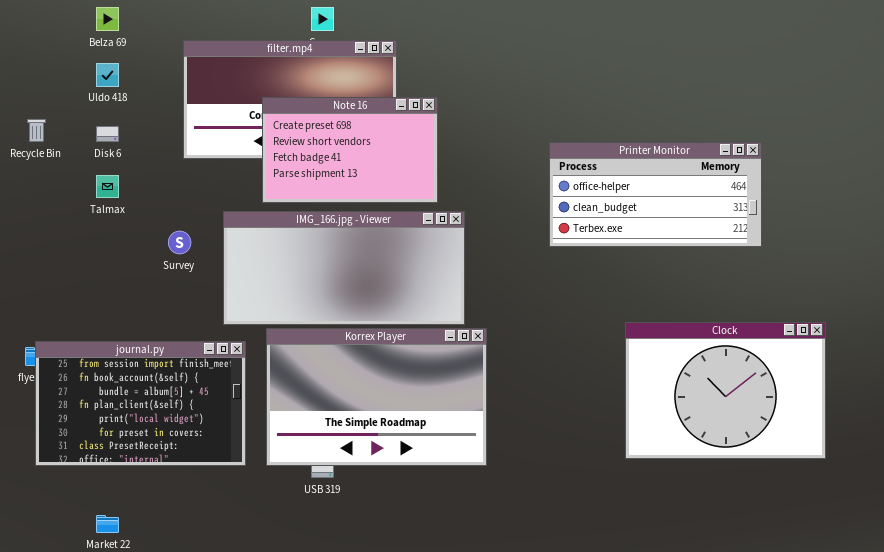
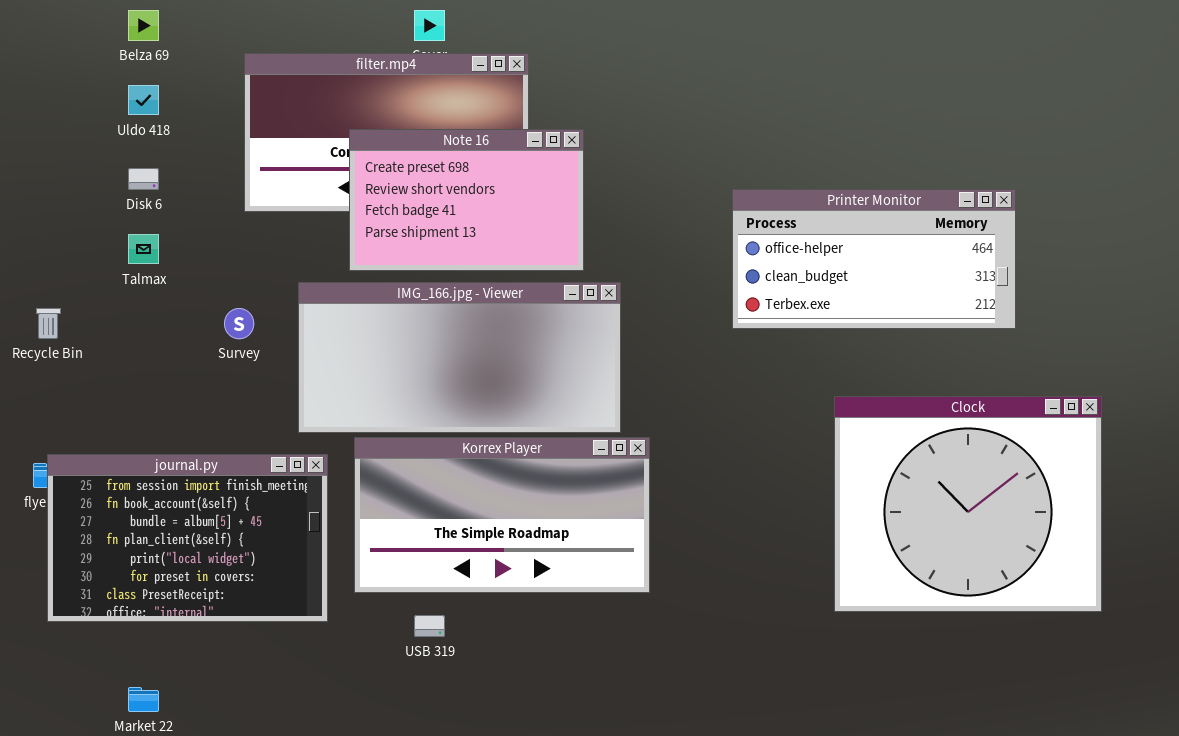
Recycle Bin: [27,119,46,142] -> [36,308,61,339], moved
Clock: [625,322,826,459] -> [834,396,1102,612], resized
Korrex Player: [266,328,487,466] -> [354,437,650,593], resized

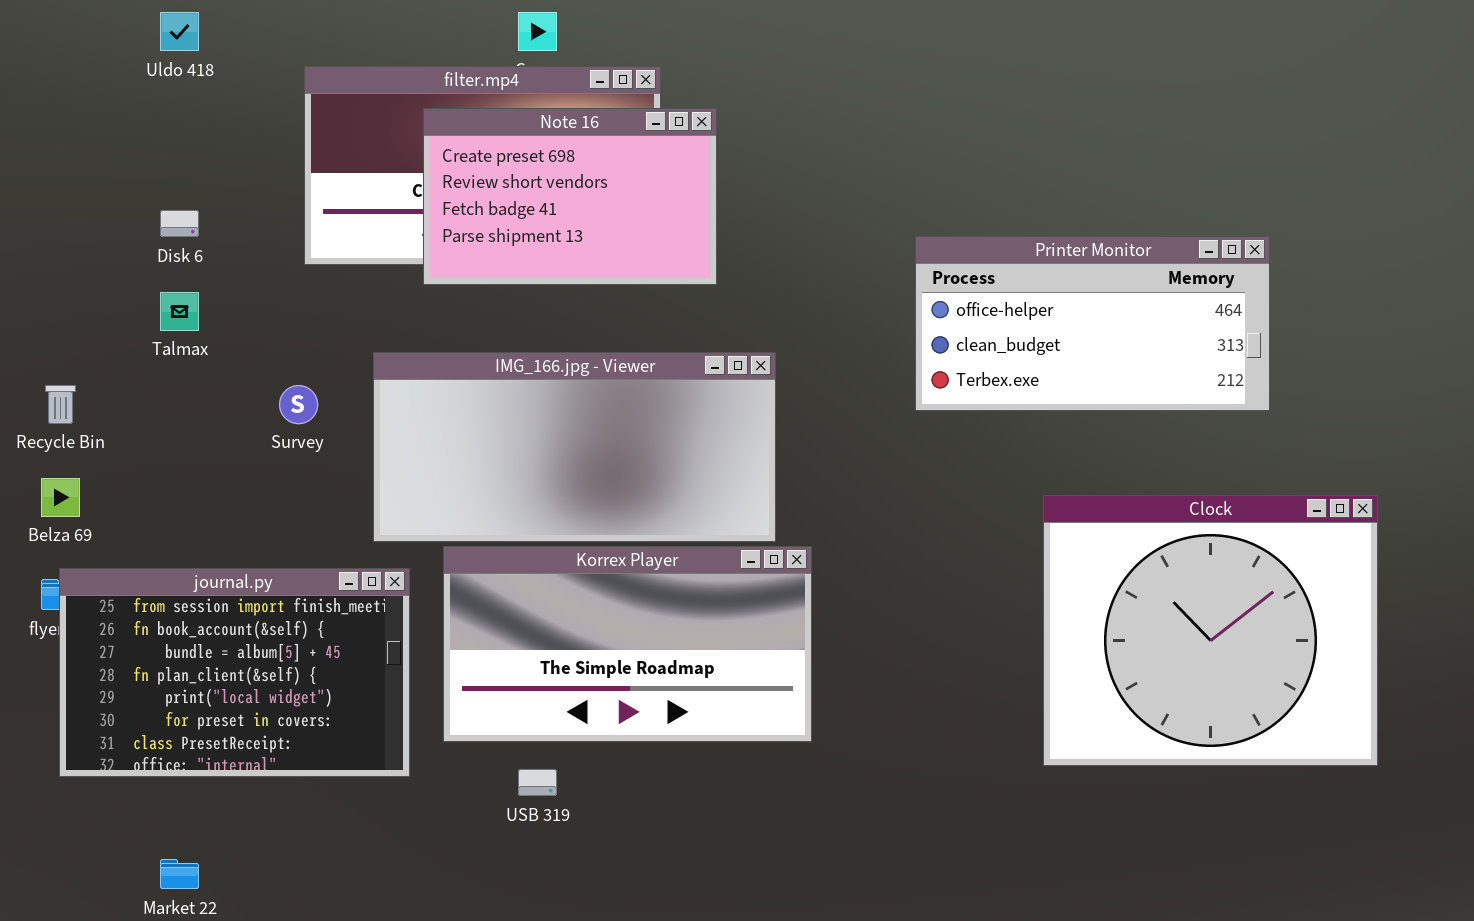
Belza 69: [128,10,159,41] -> [41,478,80,517], moved
Uldo 418: [128,85,159,115] -> [160,12,199,51], moved
Note 16: [349,129,584,271] -> [423,108,717,285], moved

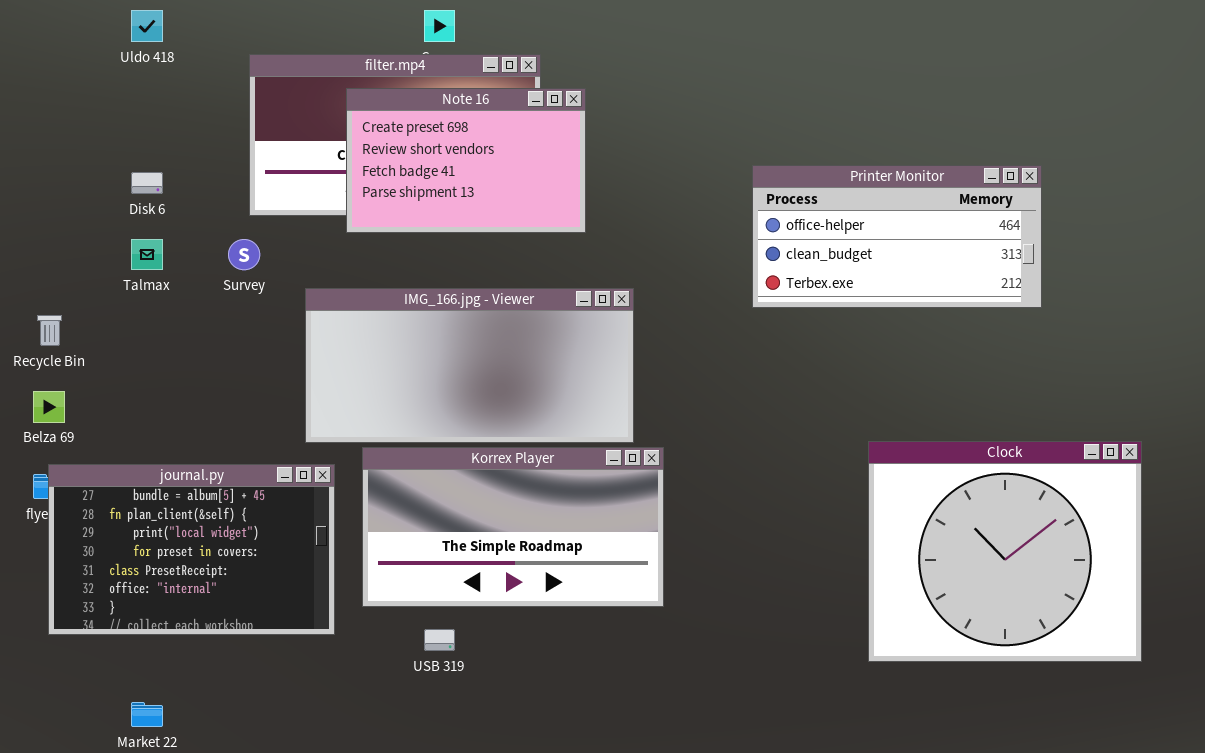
Printer Monitor: [915,236,1270,411] -> [752,165,1042,308], moved
Survey: [279,385,318,424] -> [228,239,260,270], moved
Clock: [1043,495,1378,766] -> [868,441,1142,662], moved
journal.py: [59,568,410,777] -> [48,464,335,635], scrolled down 2 rows

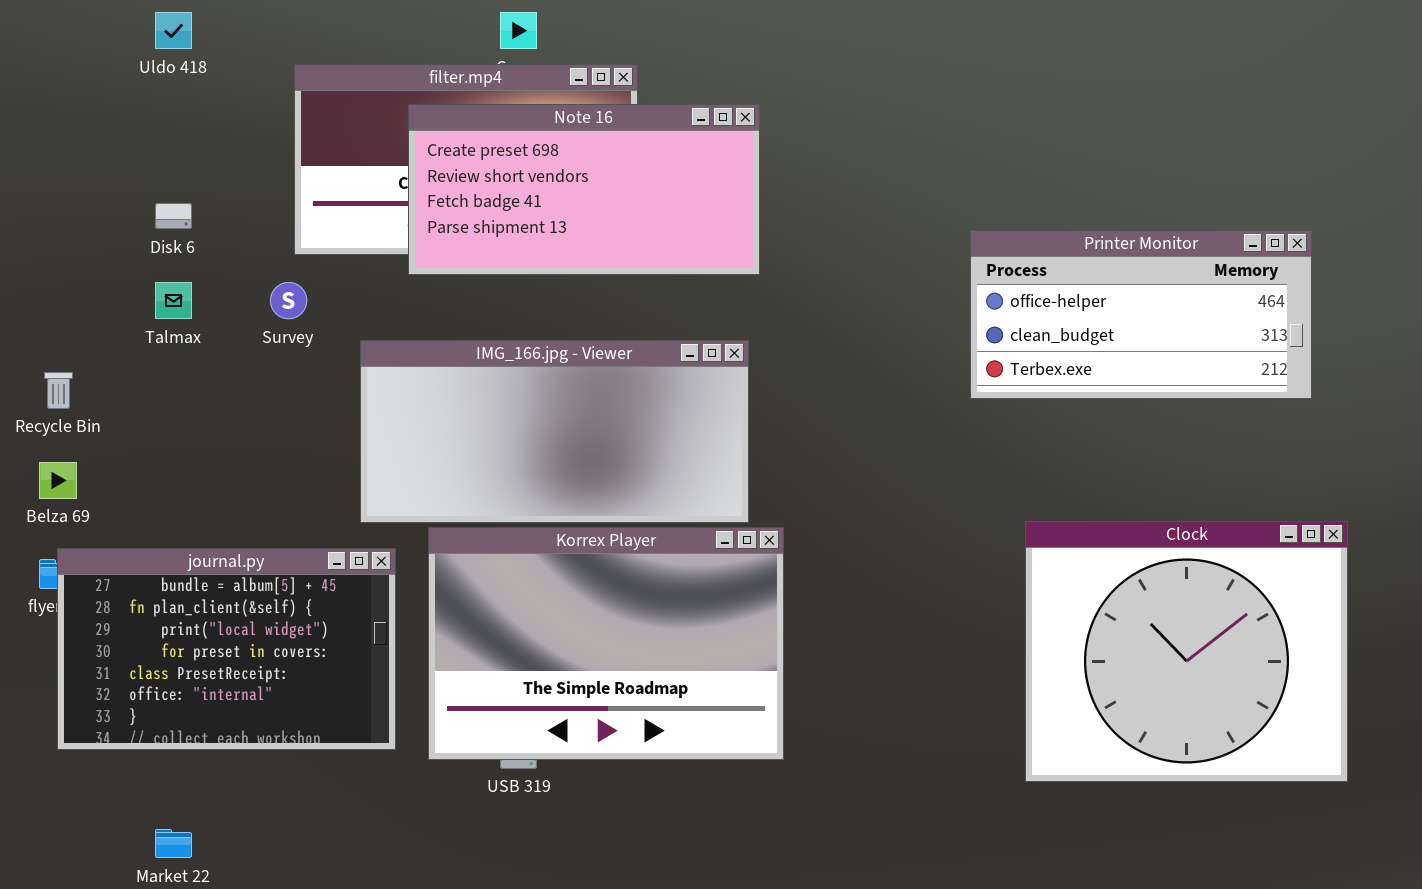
Note 16: [346,88,586,233] -> [408,104,760,275], resized
Printer Monitor: [752,165,1042,308] -> [970,230,1312,399], moved
Korrex Player: [362,447,664,607] -> [428,527,784,760], resized

